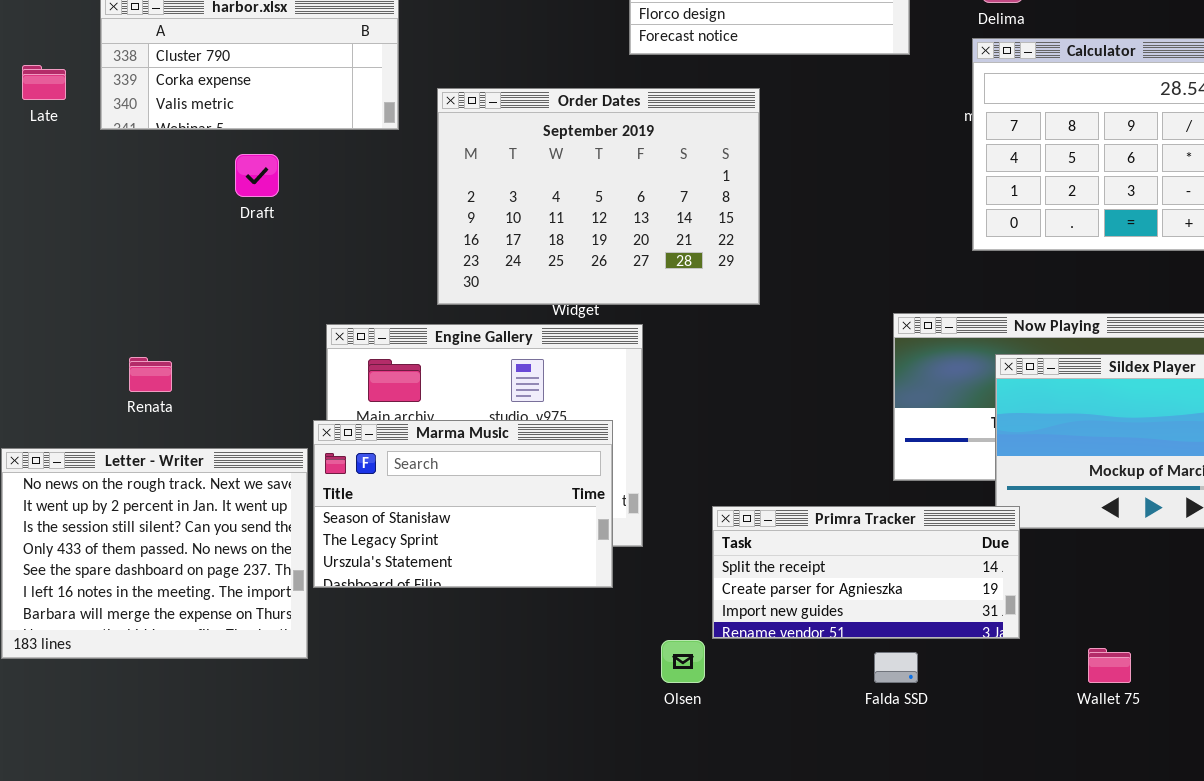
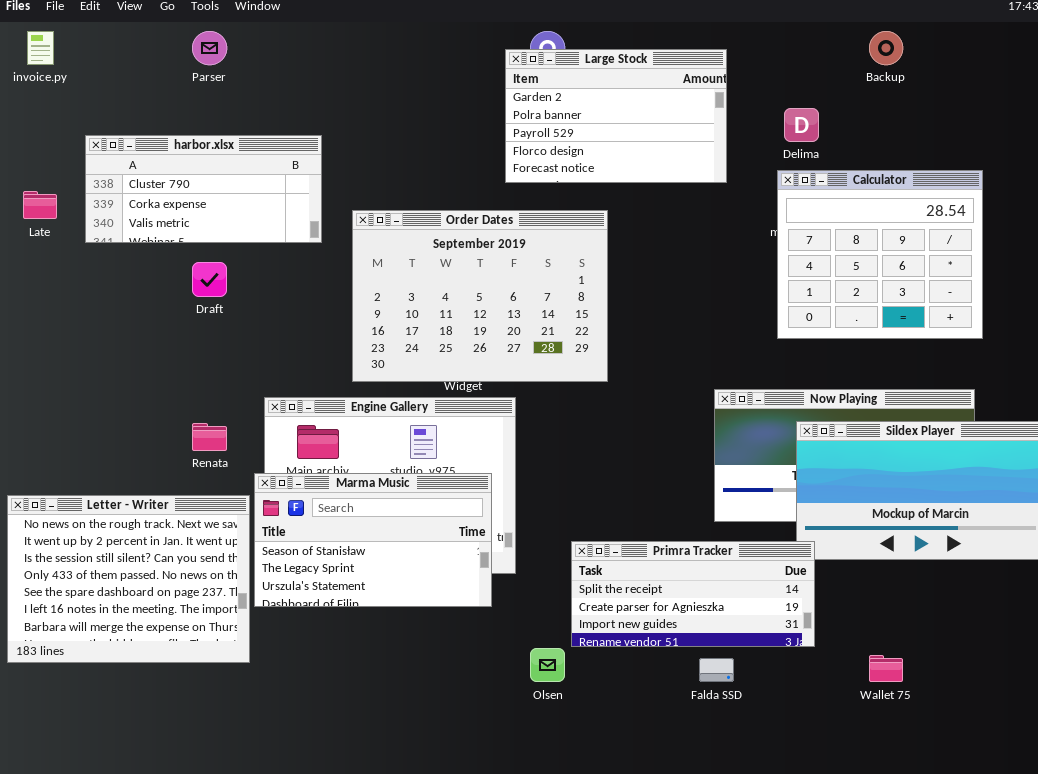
Renata: [129,357,172,392] -> [192,423,227,451], moved

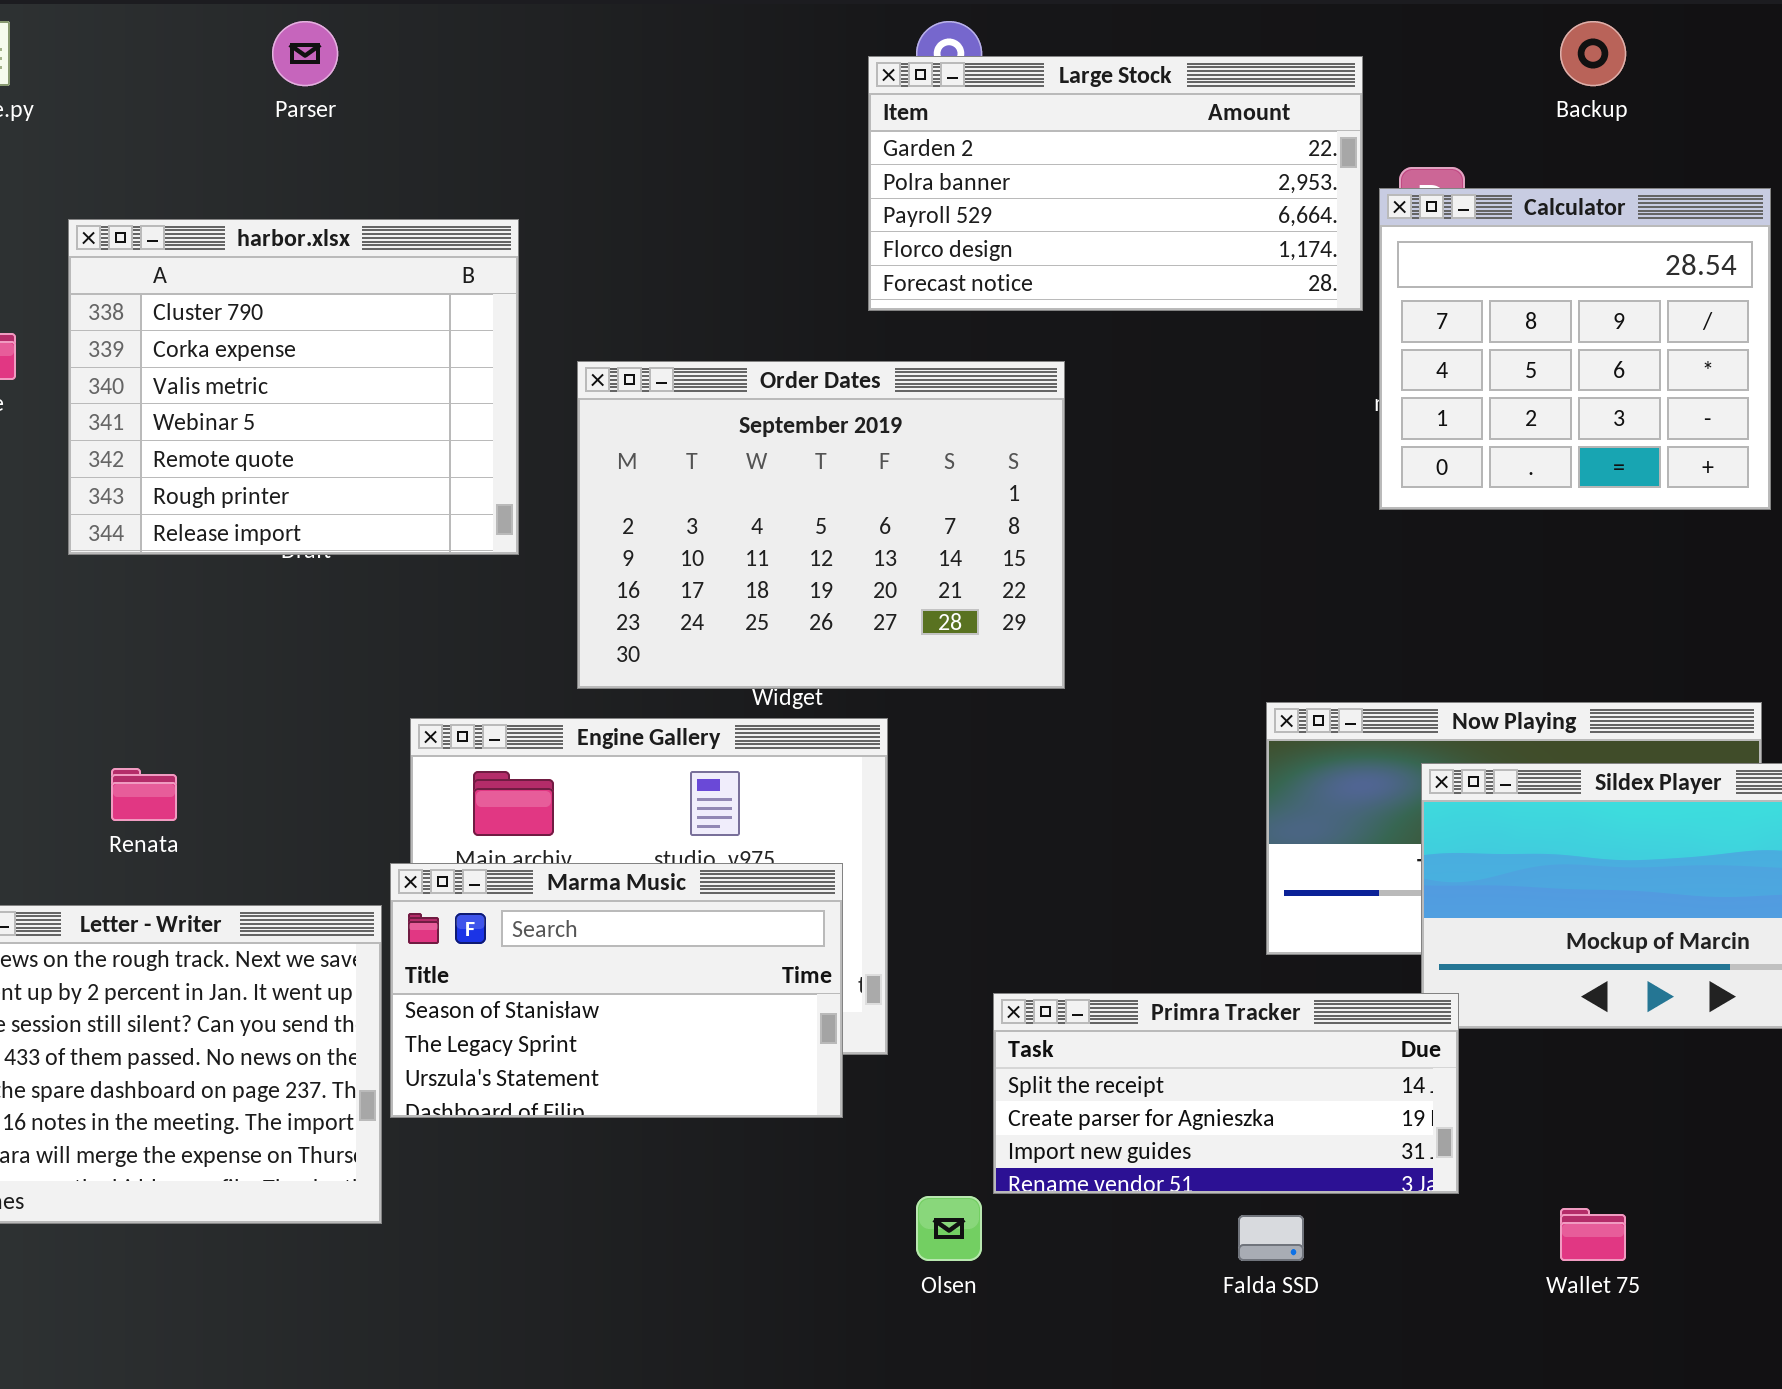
Large Stock: [505,49,727,183] -> [868,56,1363,311], resized
harbor.xlsx: [85,135,322,243] -> [68,219,519,555], resized
Calculator: [777,170,983,339] -> [1379,188,1771,510], moved
Renata: [192,423,227,451] -> [111,768,177,821], moved

